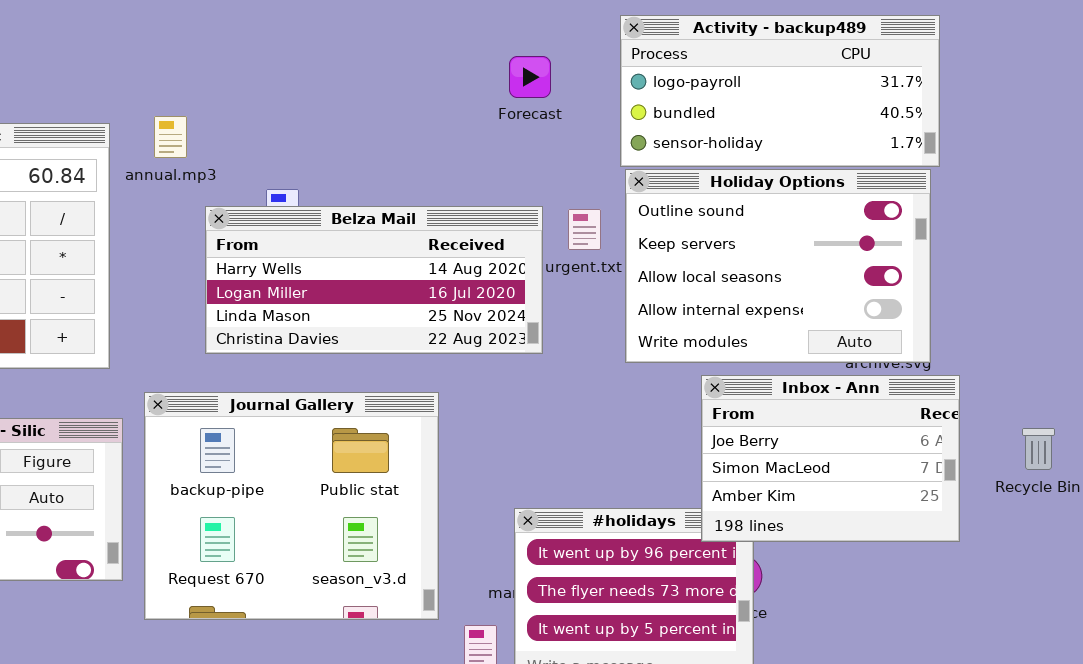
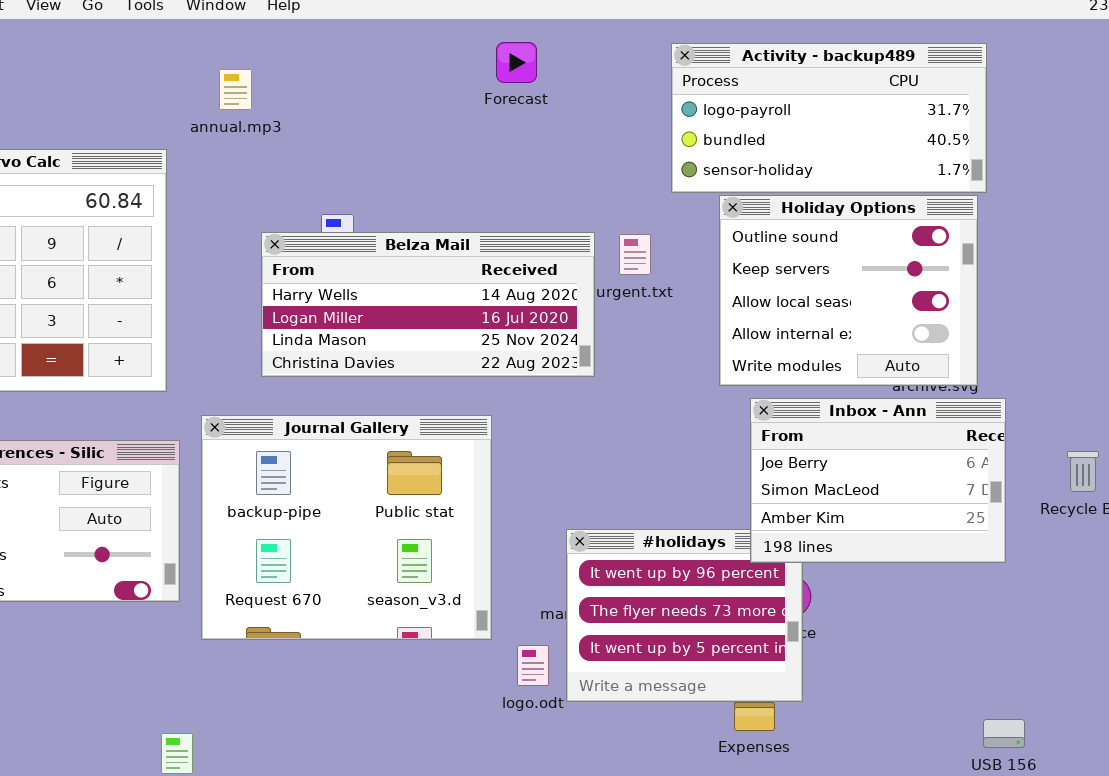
Forecast: [509,56,551,98] -> [496,42,537,83], moved
annual.mp3: [154,116,187,158] -> [219,69,252,110], moved
Holiday Options: [625,169,931,363] -> [719,195,978,386], resized

